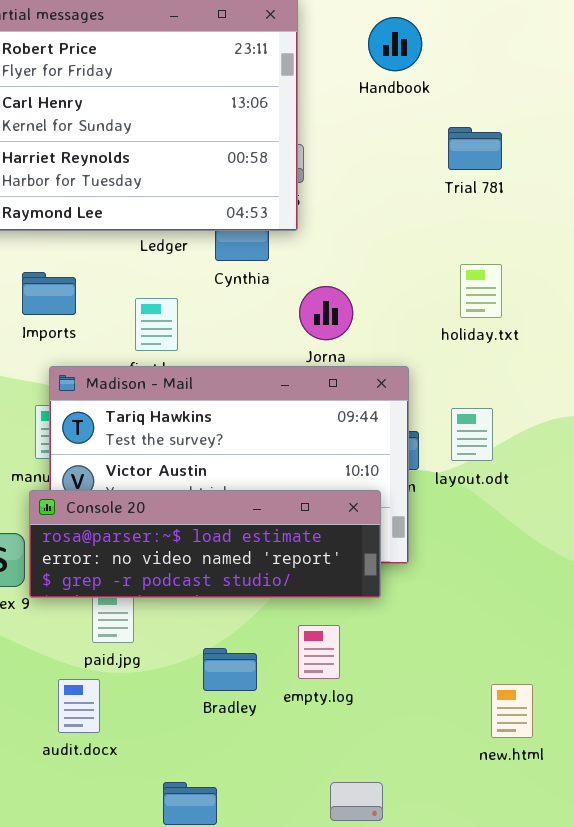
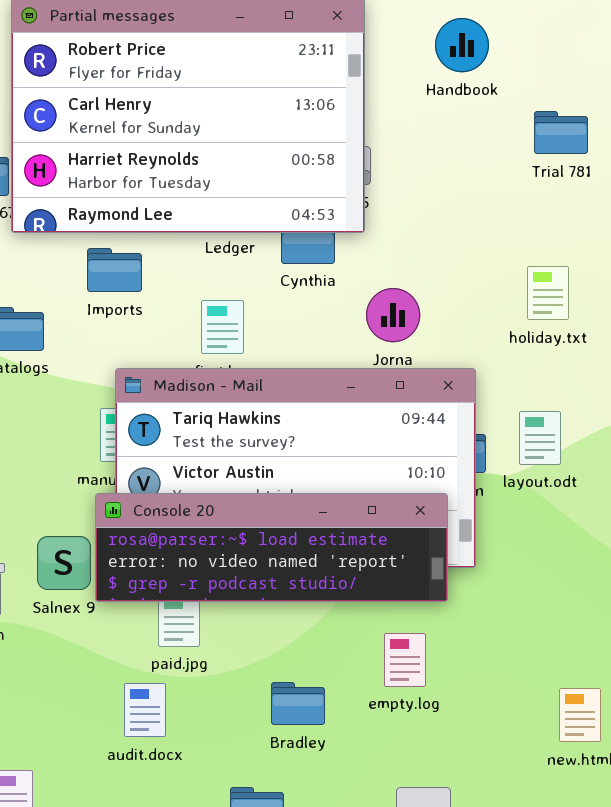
Trial 781: [448,127,502,170] -> [534,111,588,154], moved
Imports: [22,272,76,315] -> [87,248,142,292], moved
empty.log: [298,625,340,679] -> [384,633,426,687], moved
Bradley: [203,648,257,691] -> [271,682,325,725], moved

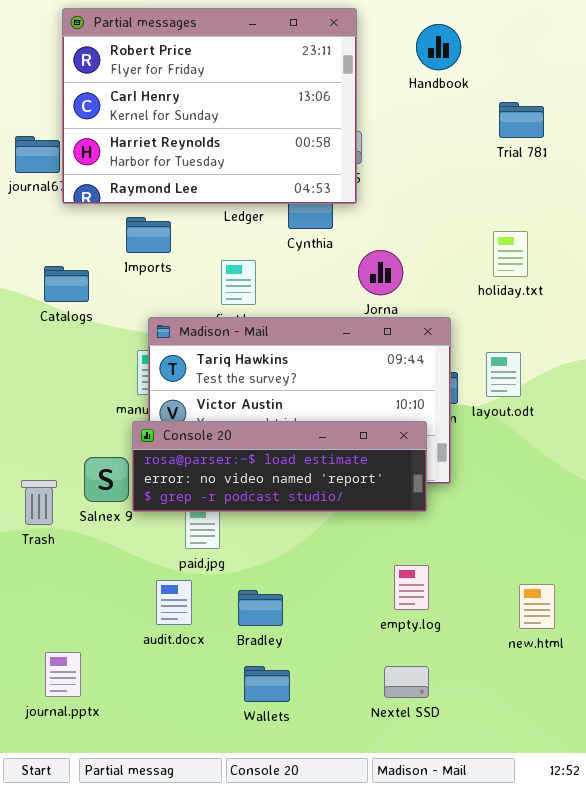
empty.log: [384,633,426,687] -> [394,565,429,610], moved
Bradley: [271,682,325,725] -> [238,590,283,626], moved

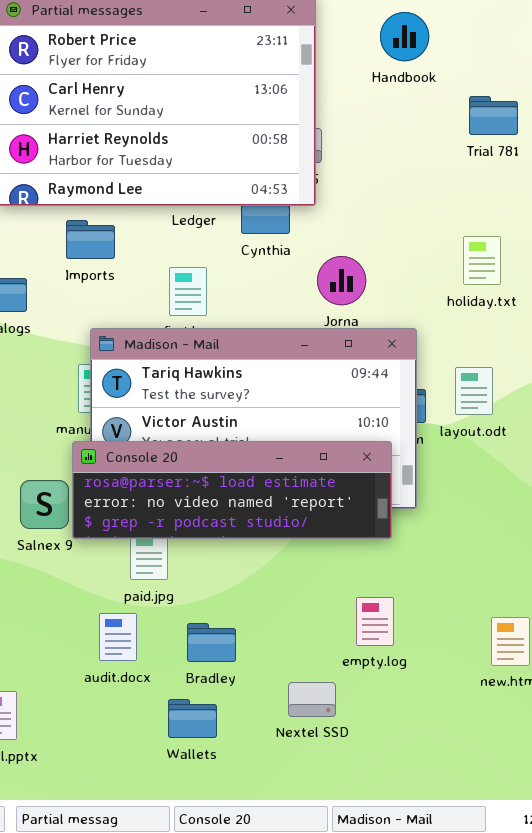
Wallets: [244,666,290,702] -> [168,699,217,738], moved
Nextel SSD: [384,666,429,698] -> [288,682,336,717], moved

